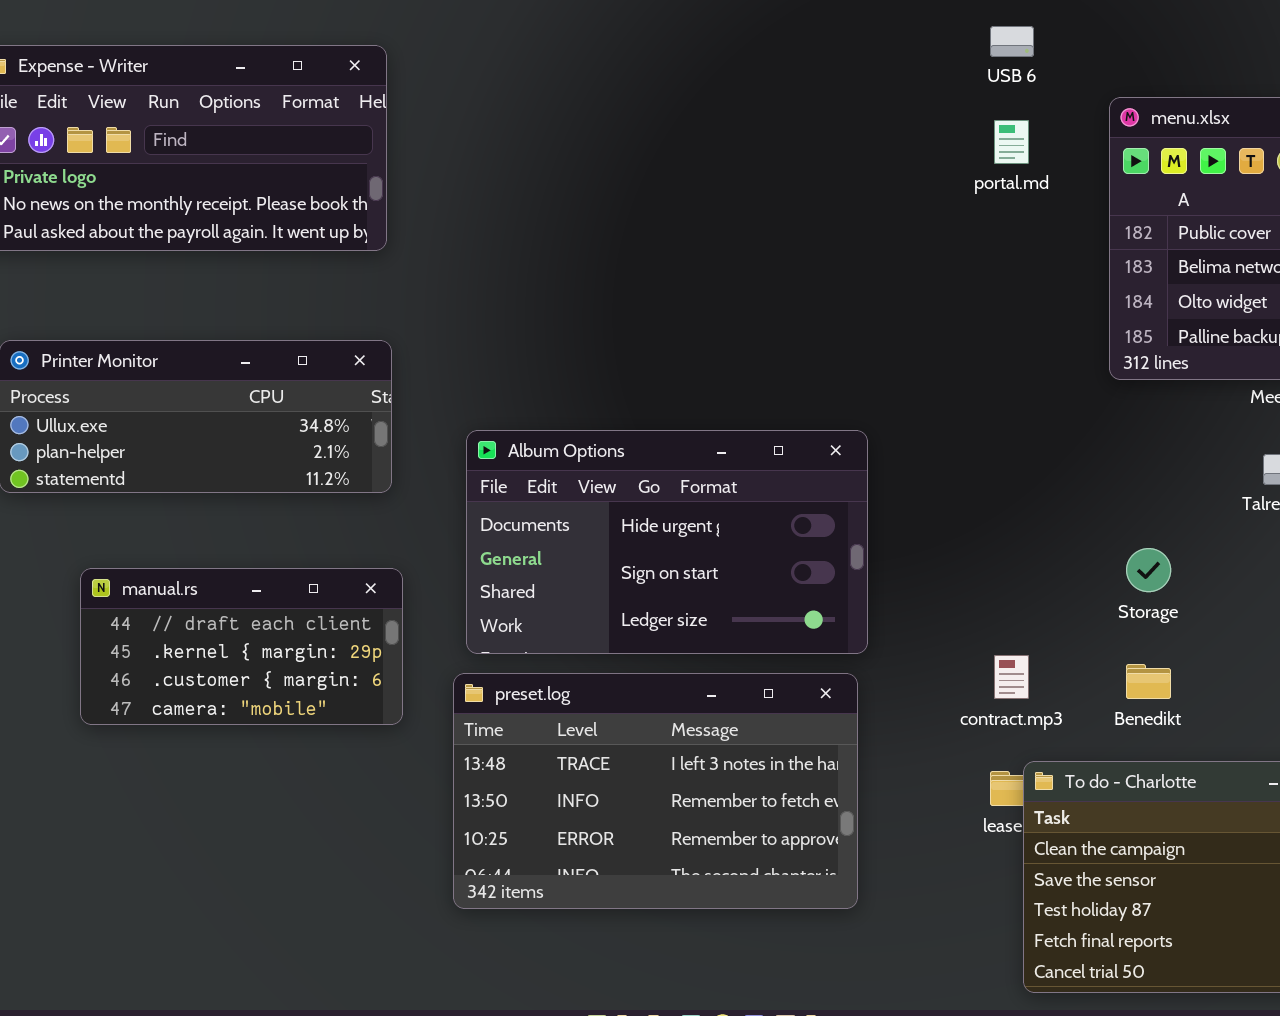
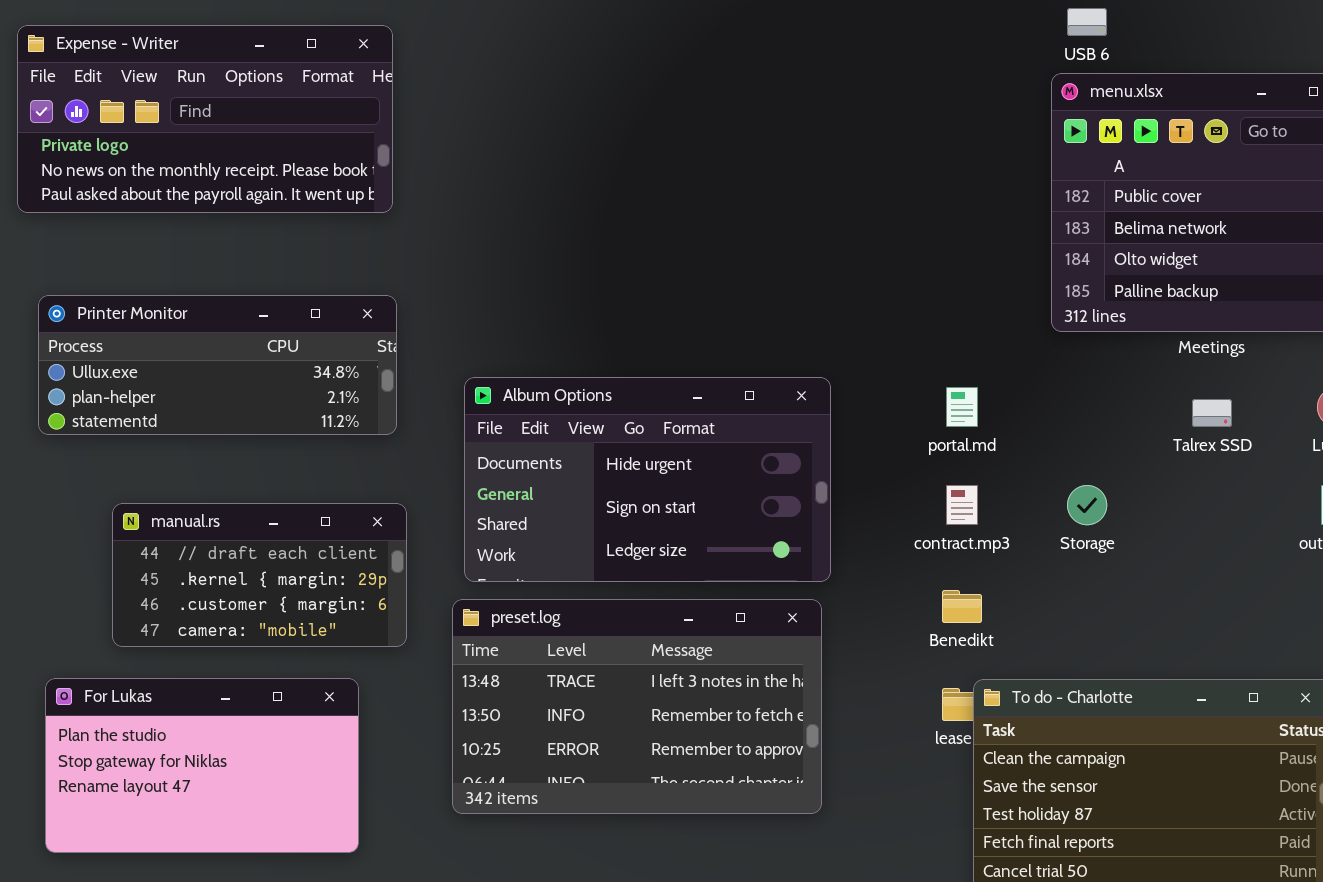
USB 6: [990,26,1034,57] -> [1067,8,1107,36], moved
portal.md: [994,120,1029,164] -> [946,387,978,427], moved
contract.mp3: [994,655,1029,699] -> [946,485,978,525], moved
Benedikt: [1126,664,1171,699] -> [942,590,982,623], moved
For Lukas: none -> [45,678,359,853], opened

